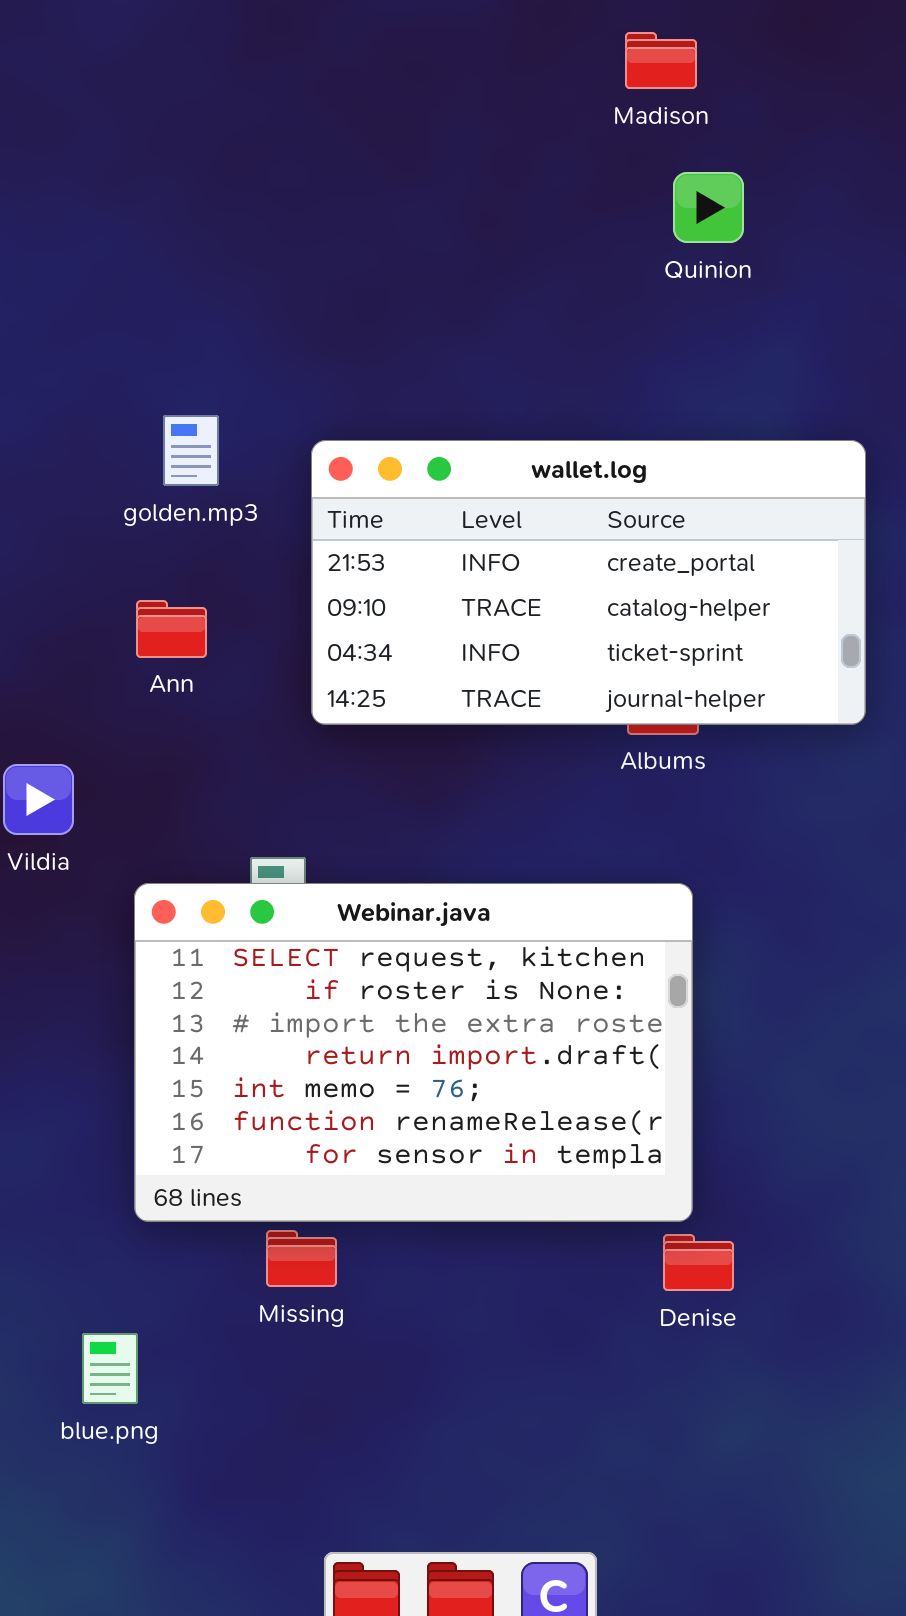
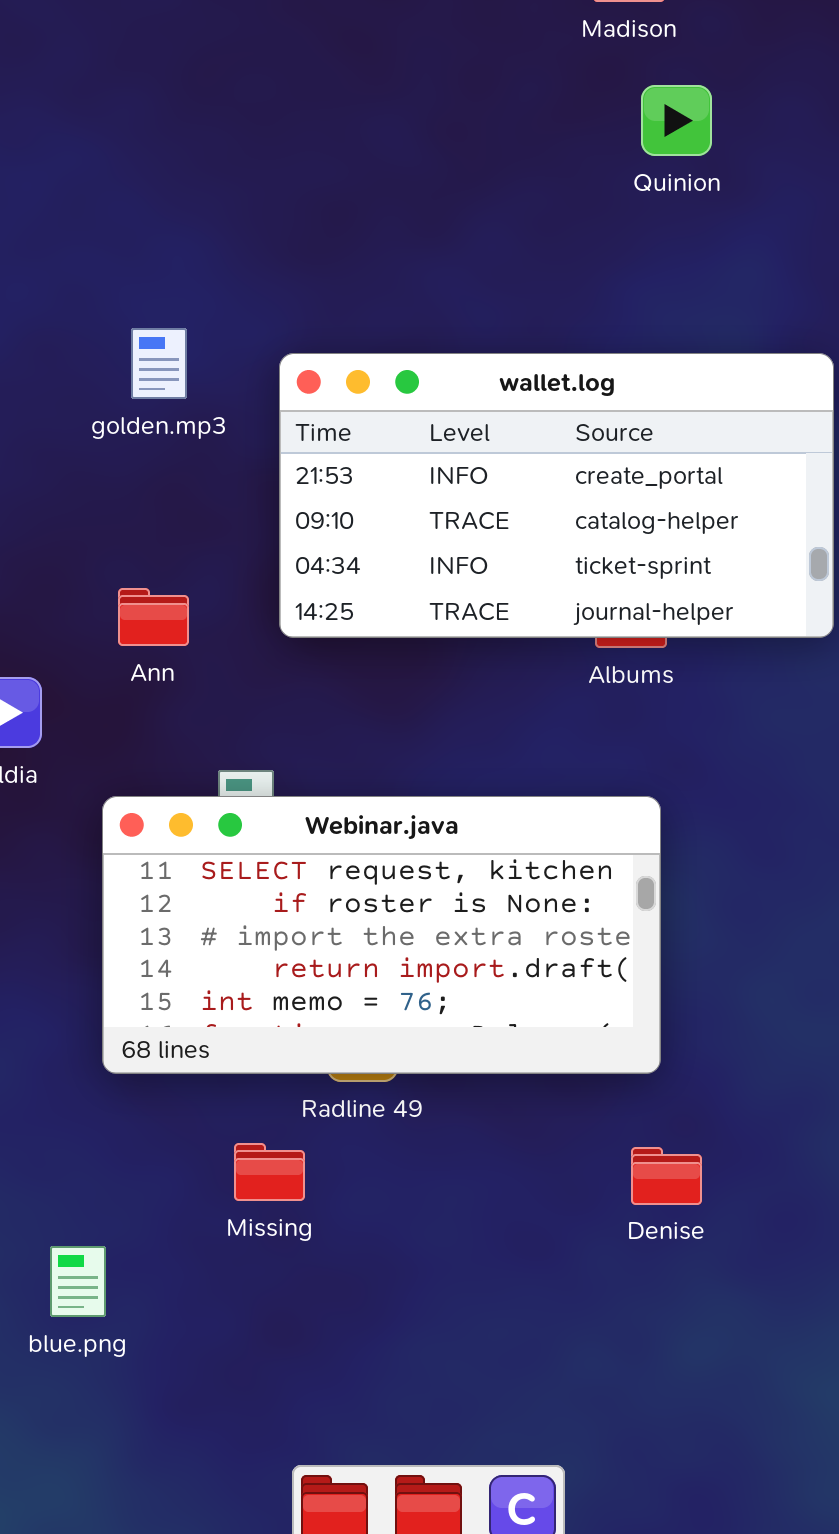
Ann: [136,600,207,658] -> [118,588,189,646], moved
Webinar.java: [134,883,693,1222] -> [102,796,661,1074], resized

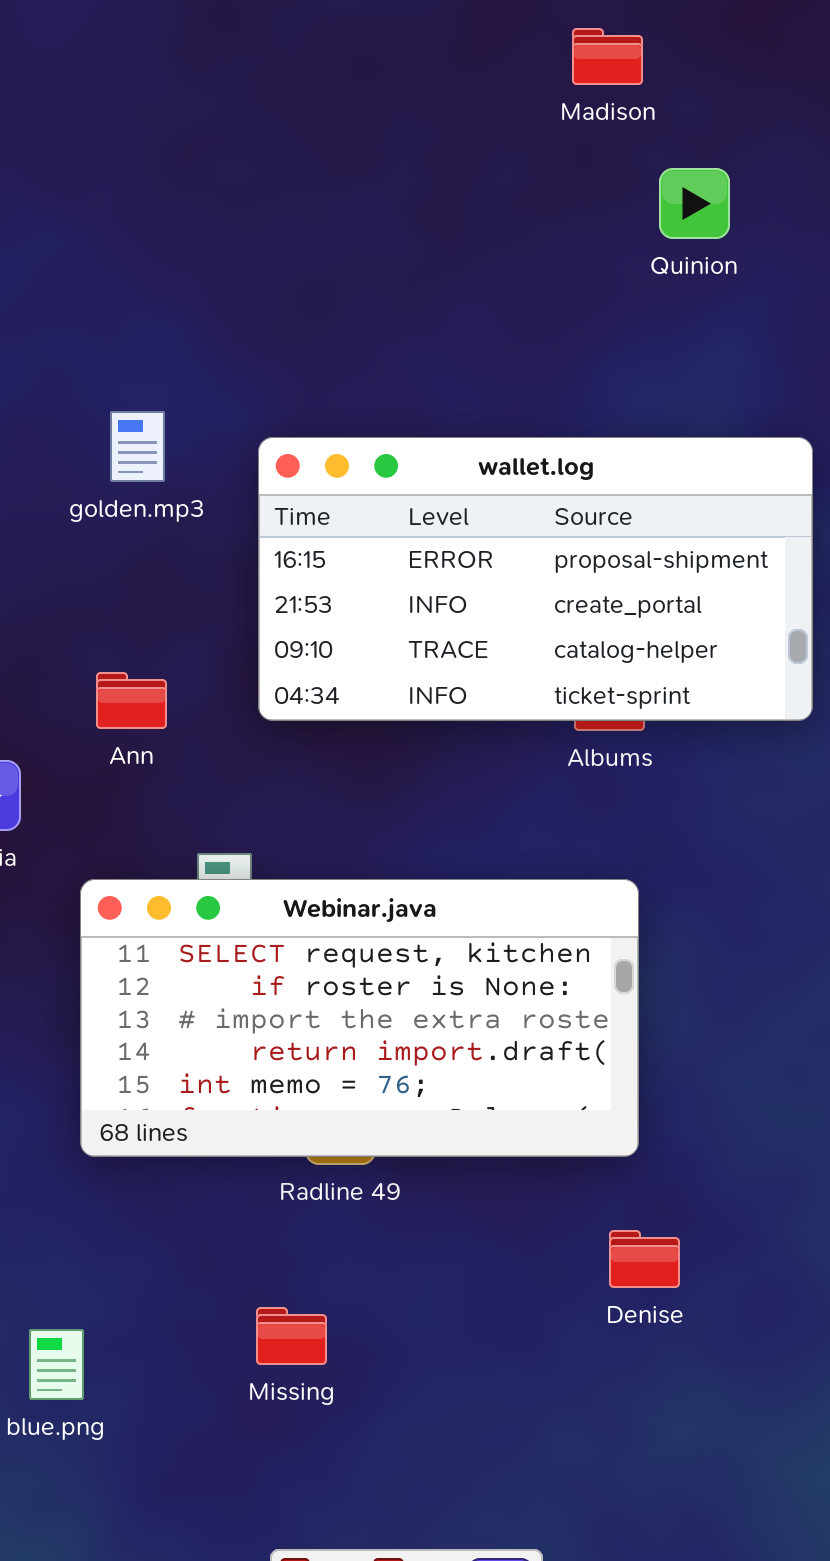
Quinion: [641,85,712,156] -> [659,168,730,239], moved
wallet.log: [279,353,834,638] -> [258,437,813,721], scrolled up 1 row
Missing: [234,1143,305,1201] -> [256,1307,327,1365], moved

